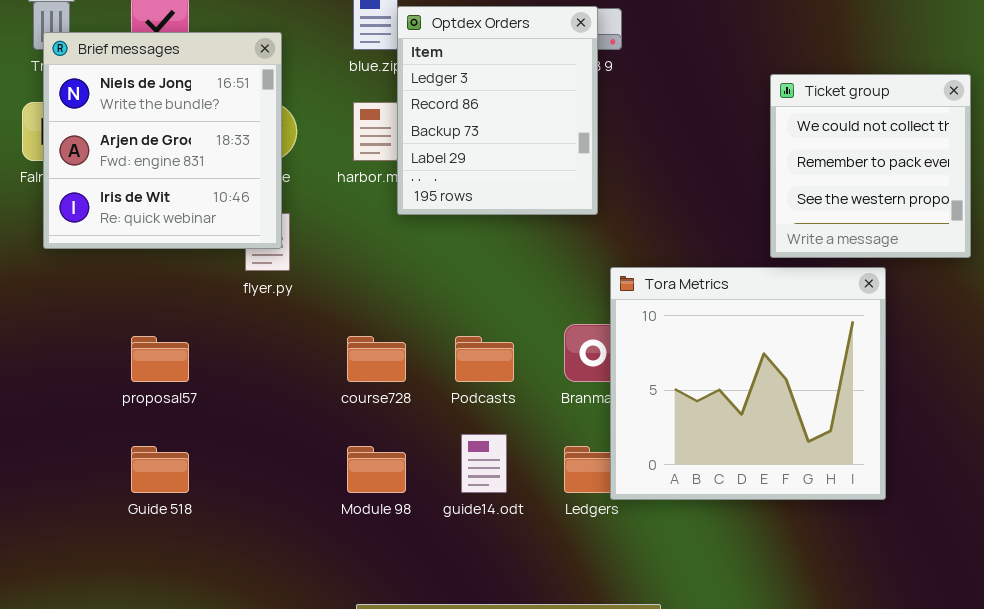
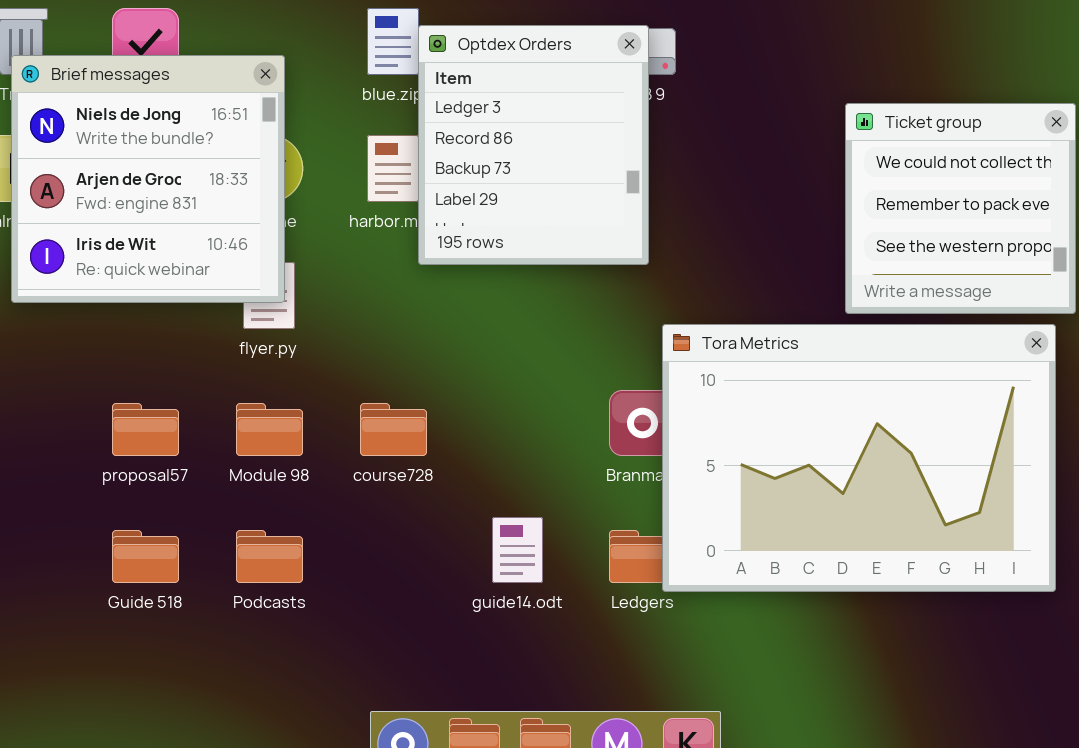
Tora Metrics: [610,267,886,500] -> [662,324,1056,592], resized
Podcasts: [455,336,514,382] -> [236,530,303,583], moved
Module 98: [347,446,406,493] -> [236,403,303,456], moved

